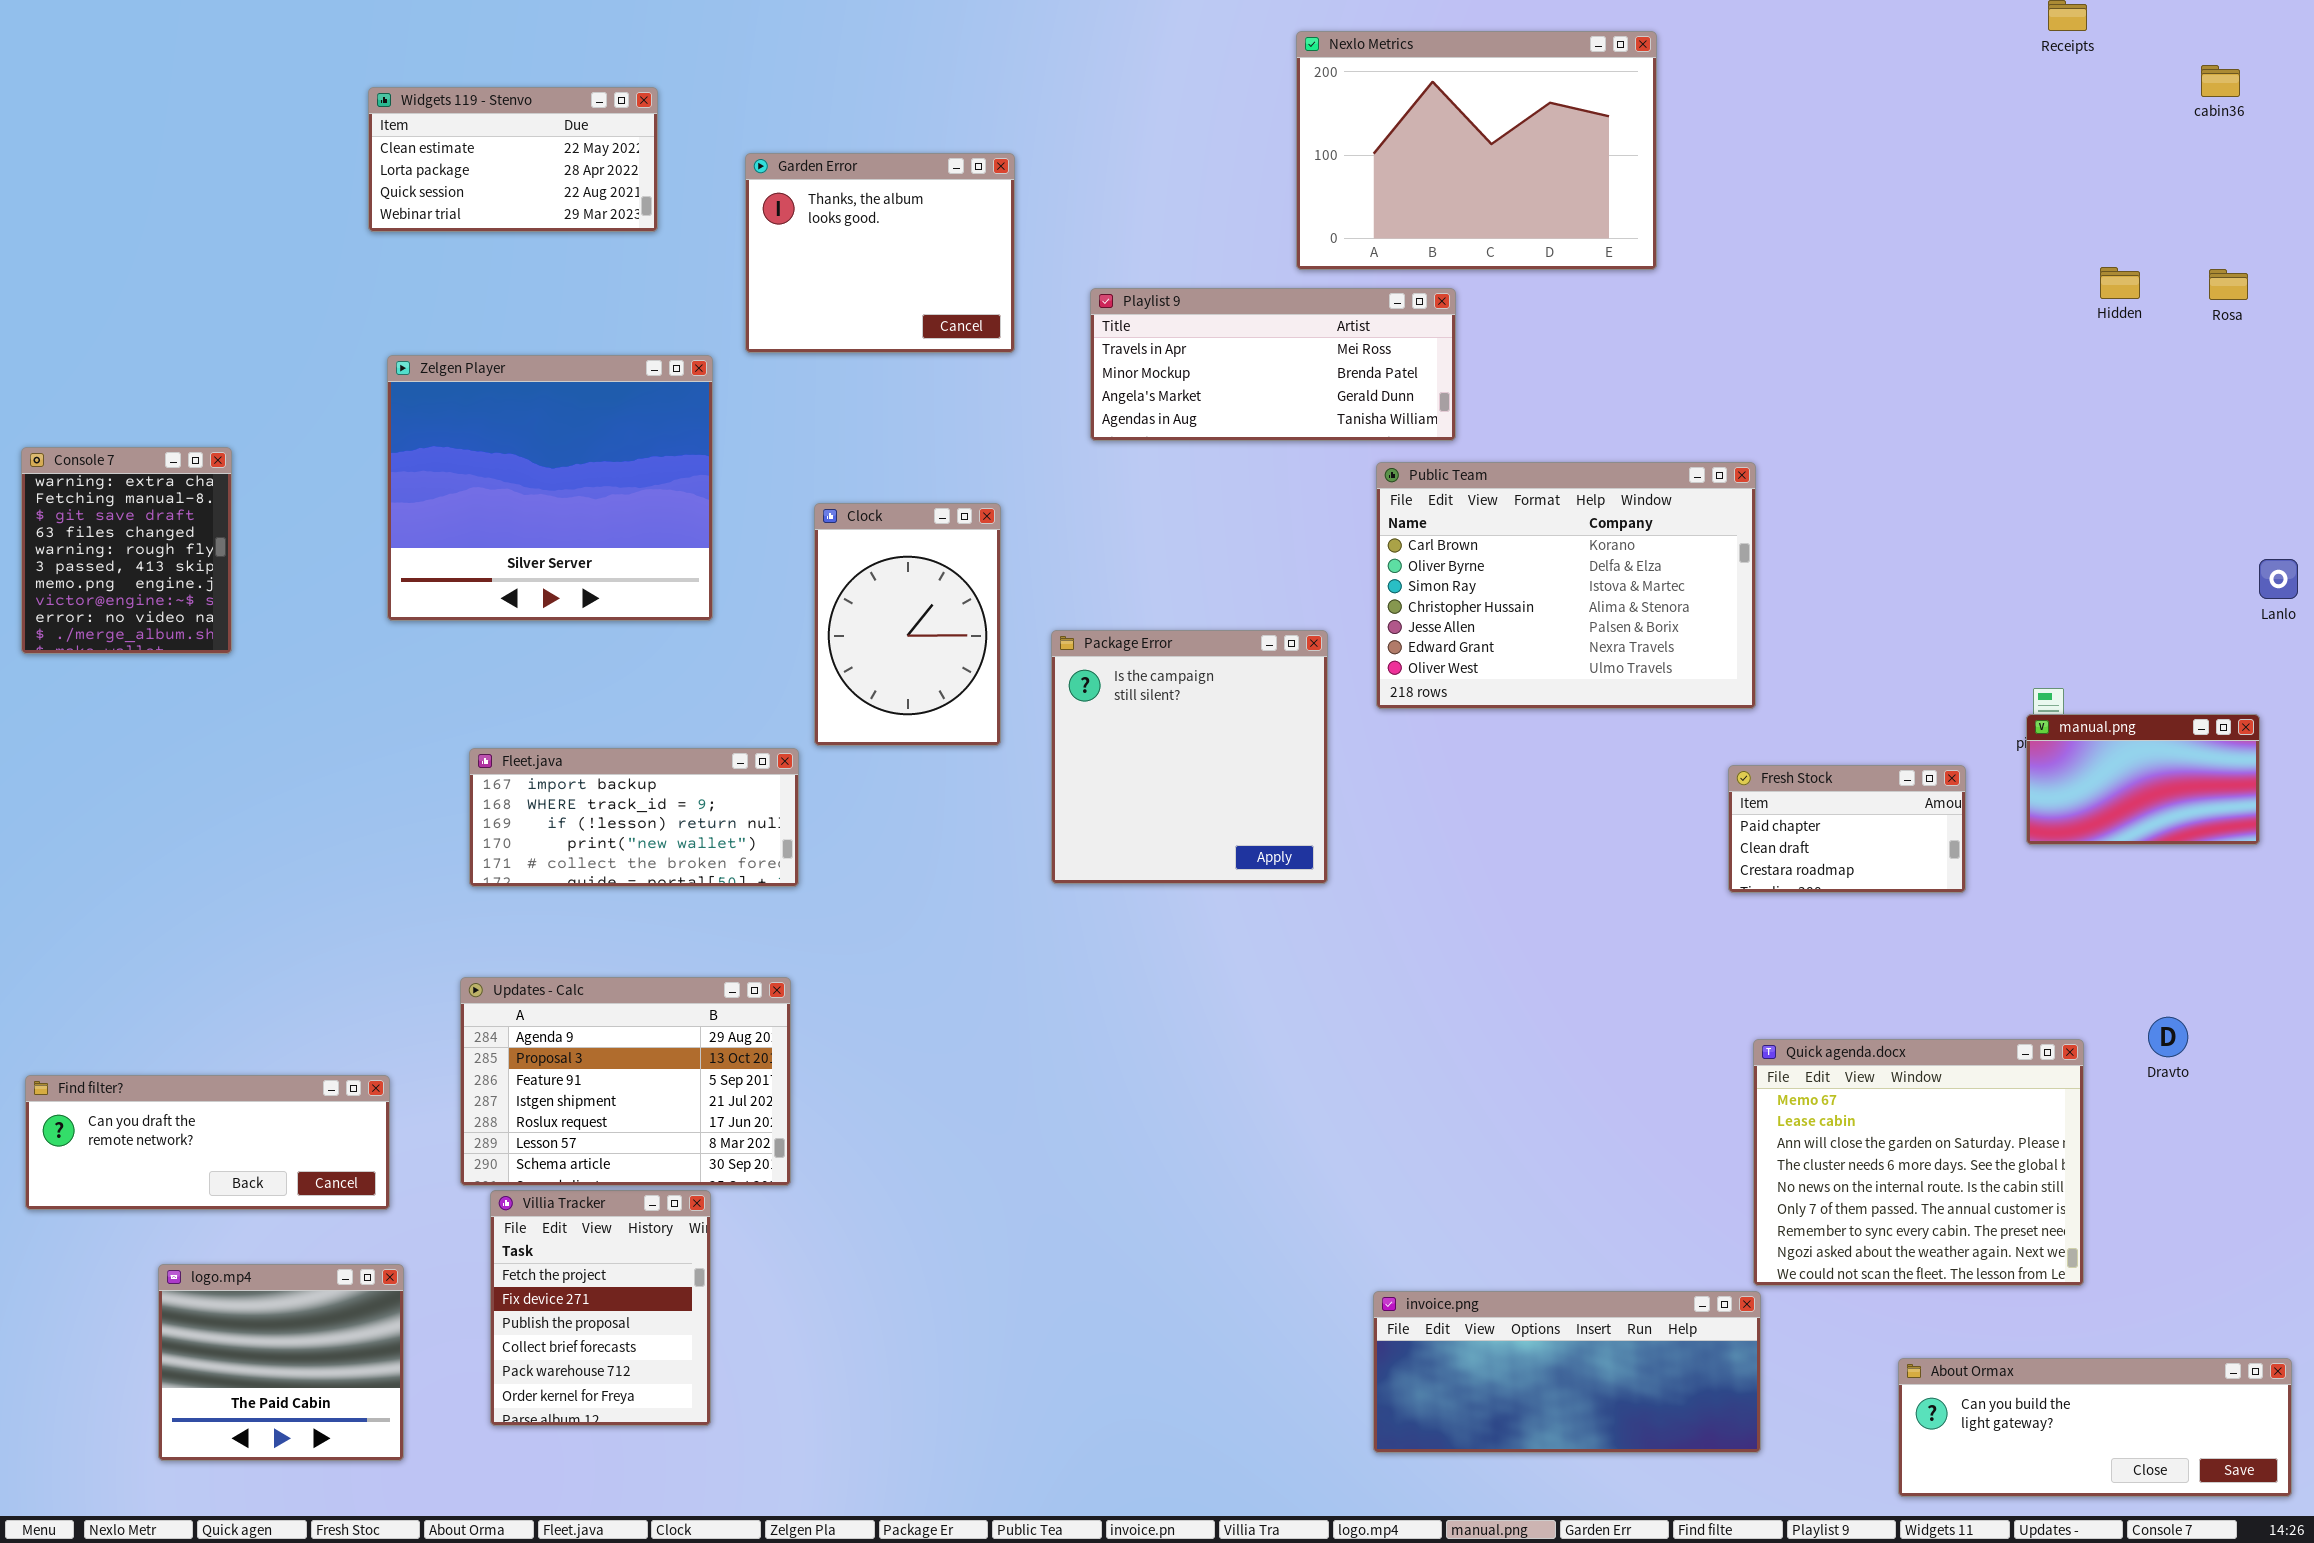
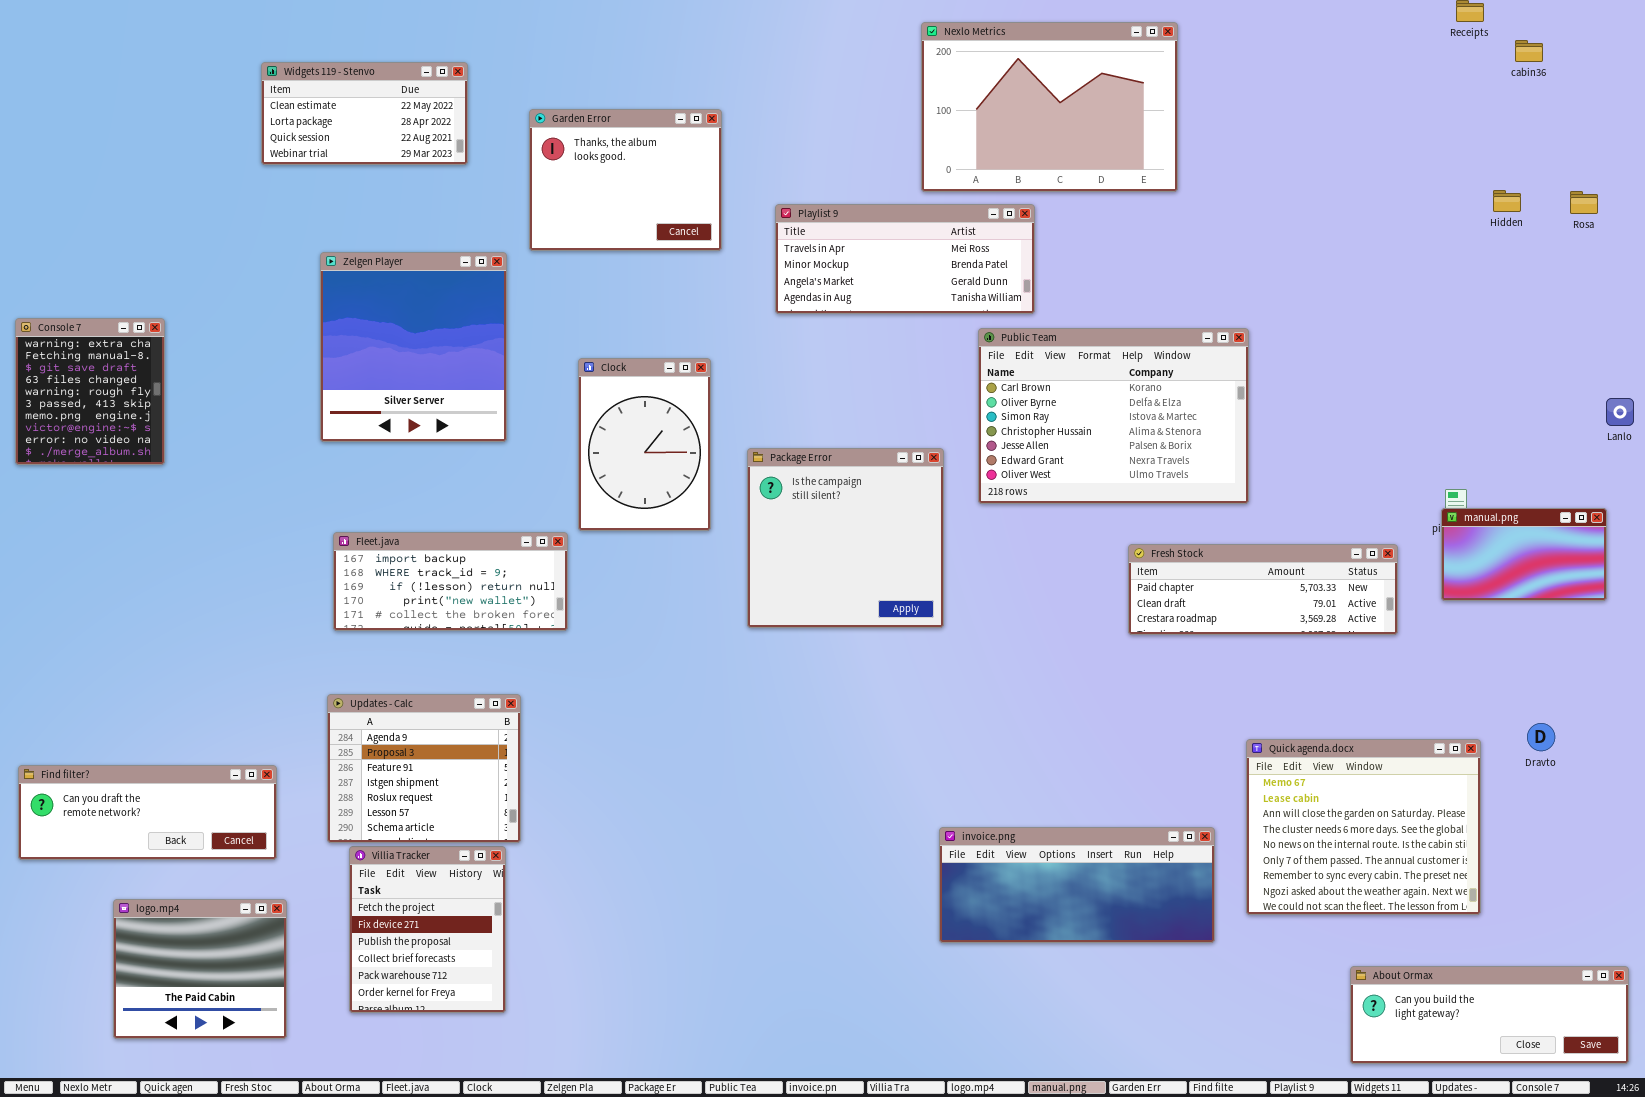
cabin36: [2201,65,2240,97] -> [1515,40,1543,62], moved
Zelgen Player: [387,355,713,621] -> [320,252,507,442], resized
Fresh Stock: [1728,765,1966,893] -> [1128,544,1398,635], resized
Updates - Calc: [460,977,791,1186] -> [327,694,521,843], resized
invoice.png: [1373,1291,1761,1453] -> [939,827,1215,943], moved

